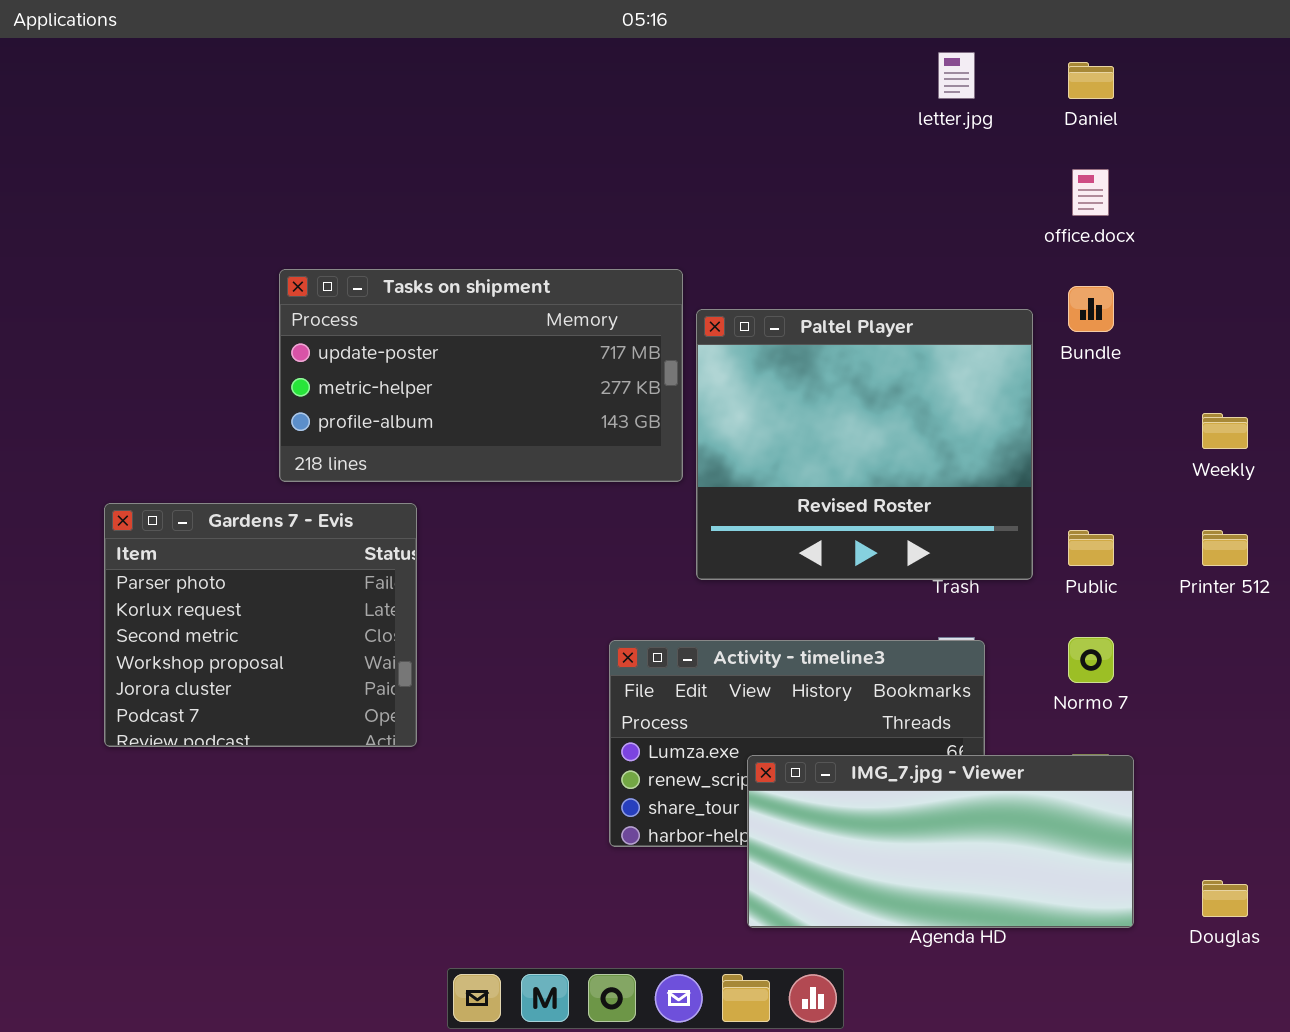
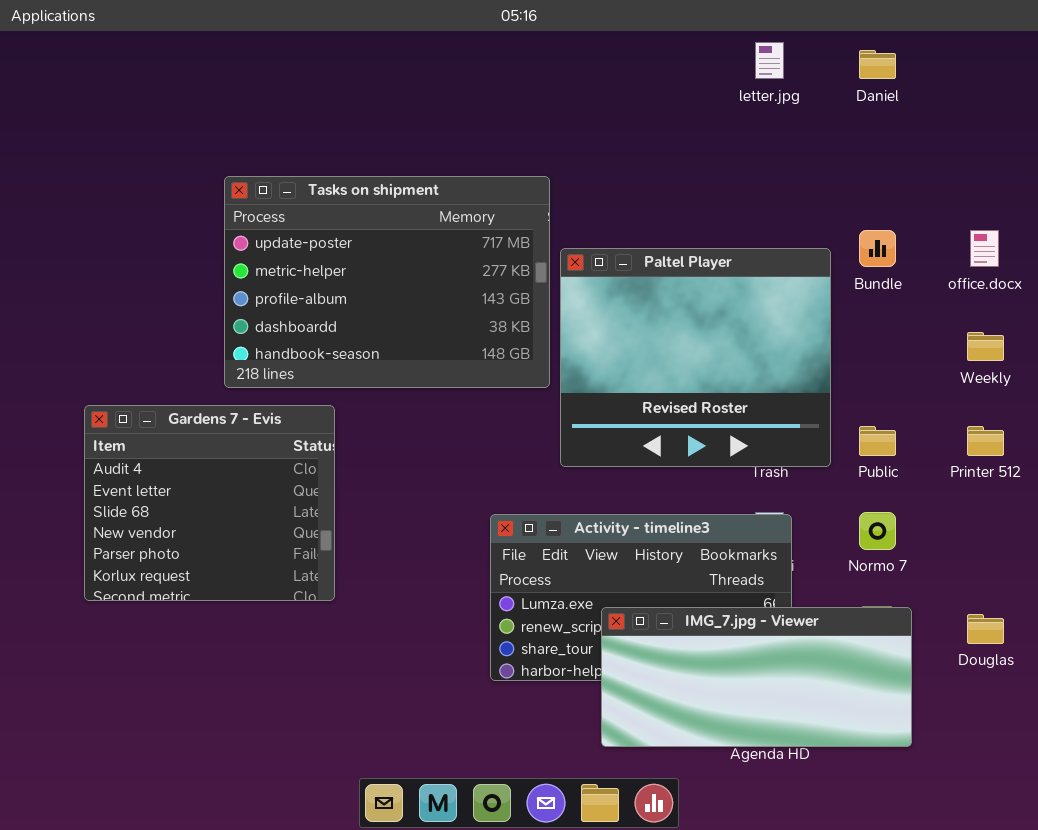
office.docx: [1072,169,1109,216] -> [970,230,999,267], moved
Tasks on shipment: [279,269,683,482] -> [224,176,550,388], resized
Gardens 7 - Evis: [104,503,417,747] -> [84,405,335,601], scrolled up 4 rows
Douglas: [1202,880,1248,917] -> [967,614,1004,644], moved

